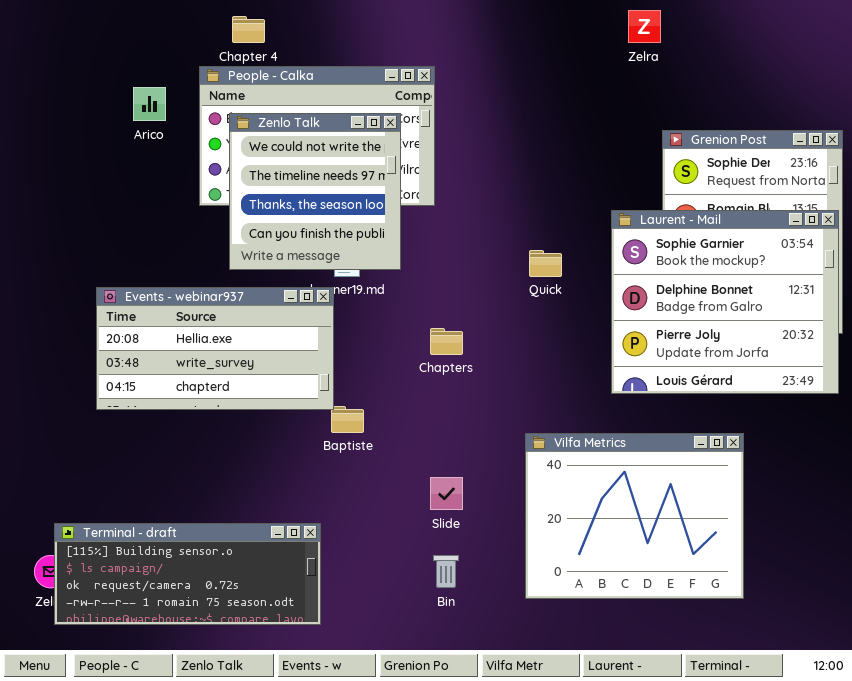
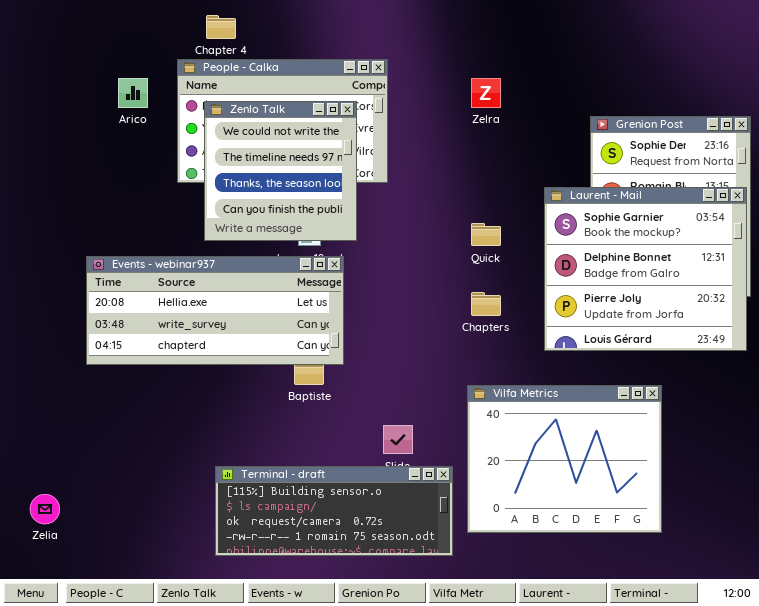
Zelra: [628,10,661,43] -> [471,78,501,108], moved
Events - webinar937: [96,287,334,410] -> [86,256,344,365], resized
Chapters: [430,328,463,355] -> [471,292,501,316], moved
Terminal - draft: [54,523,321,625] -> [215,466,453,556], moved

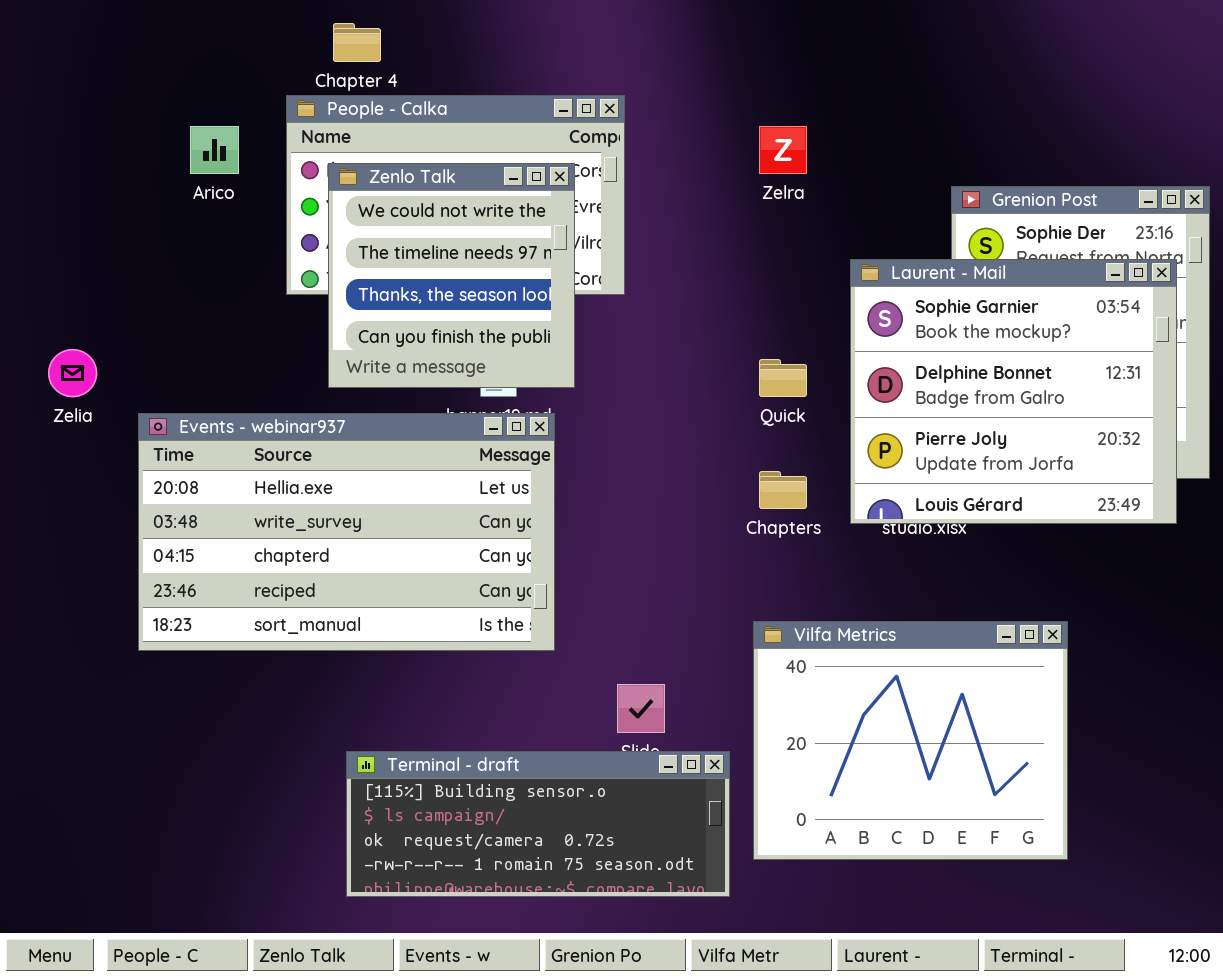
Laurent - Mail: [544,187,747,351] -> [850,259,1177,524], moved
Events - webinar937: [86,256,344,365] -> [138,413,555,651], resized
Zelia: [30,494,60,524] -> [48,349,97,397], moved

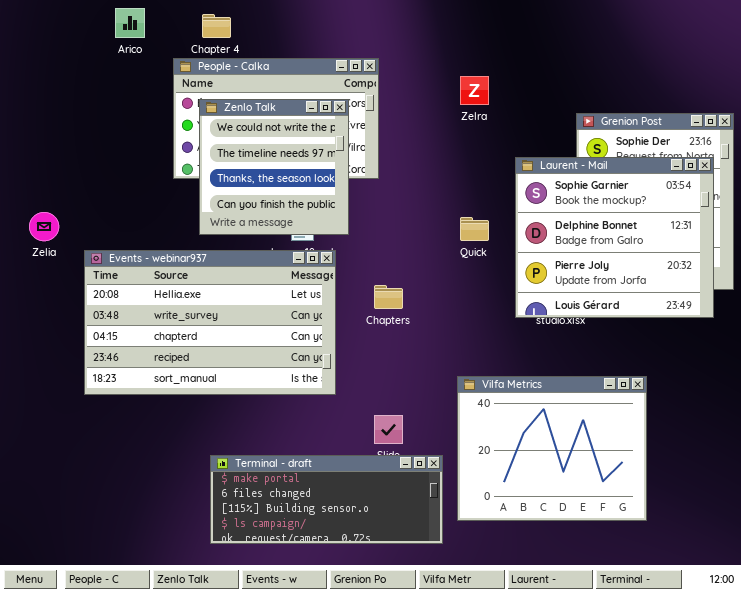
Arico: [190,126,239,174] -> [115,8,145,38], moved
Chapters: [759,471,807,509] -> [374,285,403,309], moved
Terminal - draft: [346,751,730,897] -> [210,455,443,544], scrolled up 2 rows

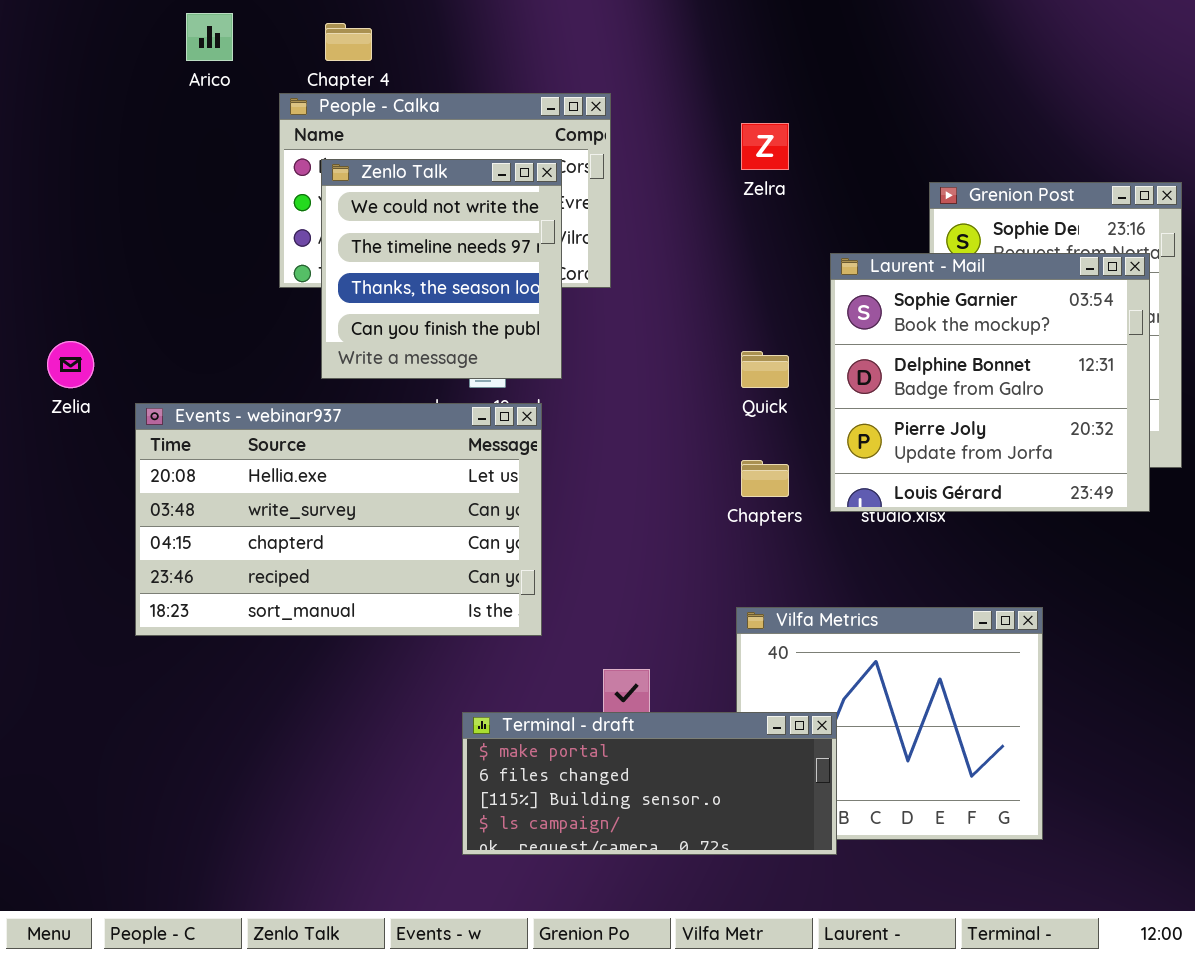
Chapters: [374,285,403,309] -> [741,460,789,497], moved
Terminal - draft: [210,455,443,544] -> [462,712,837,855], moved

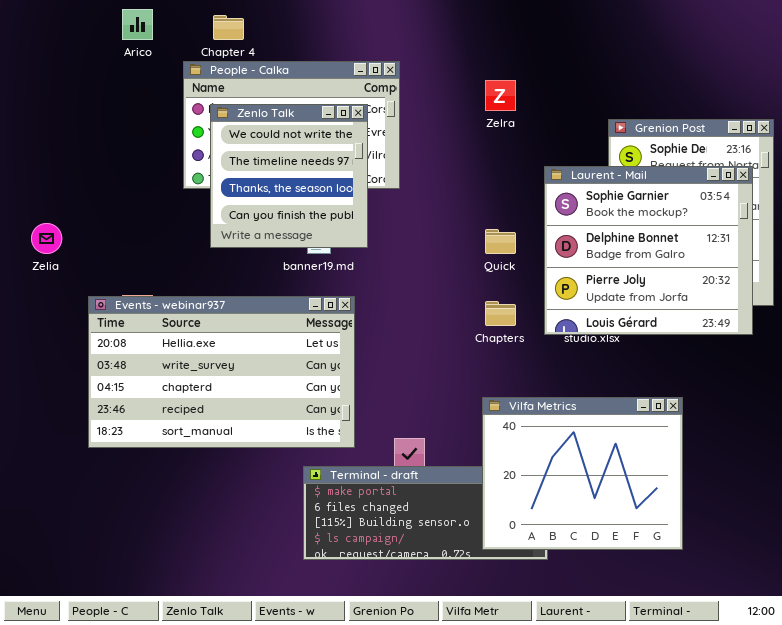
Events - webinar937: [135,403,542,636] -> [88,296,355,448], moved
Vilfa Metrics: [736,607,1043,840] -> [482,397,683,550], raised

